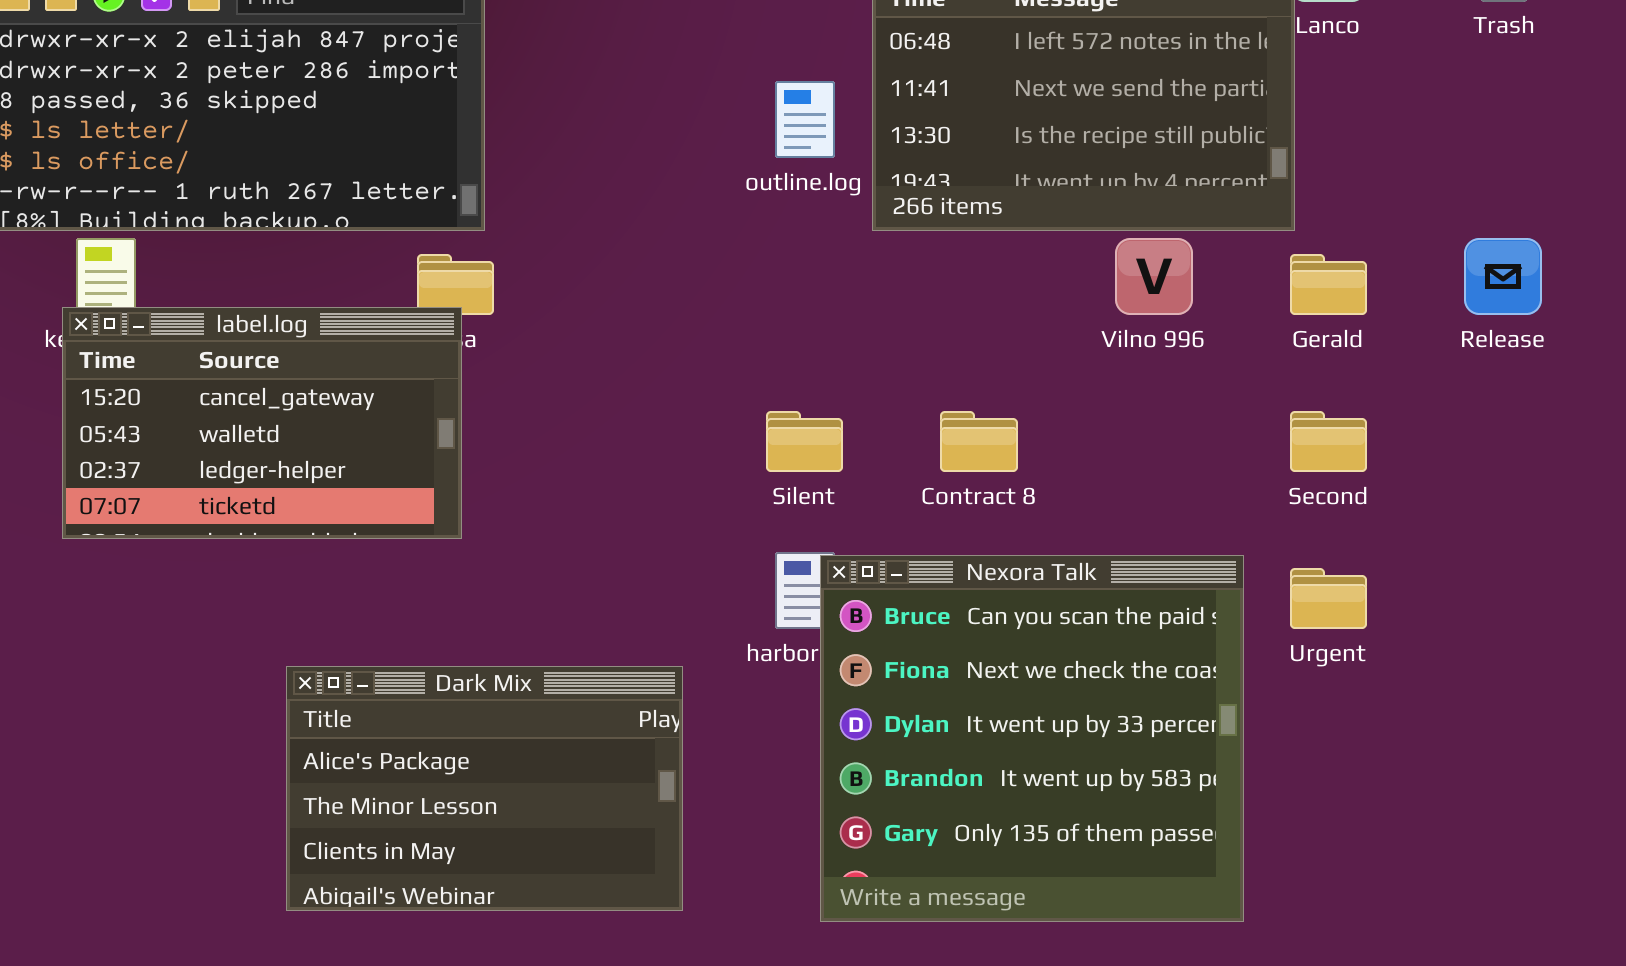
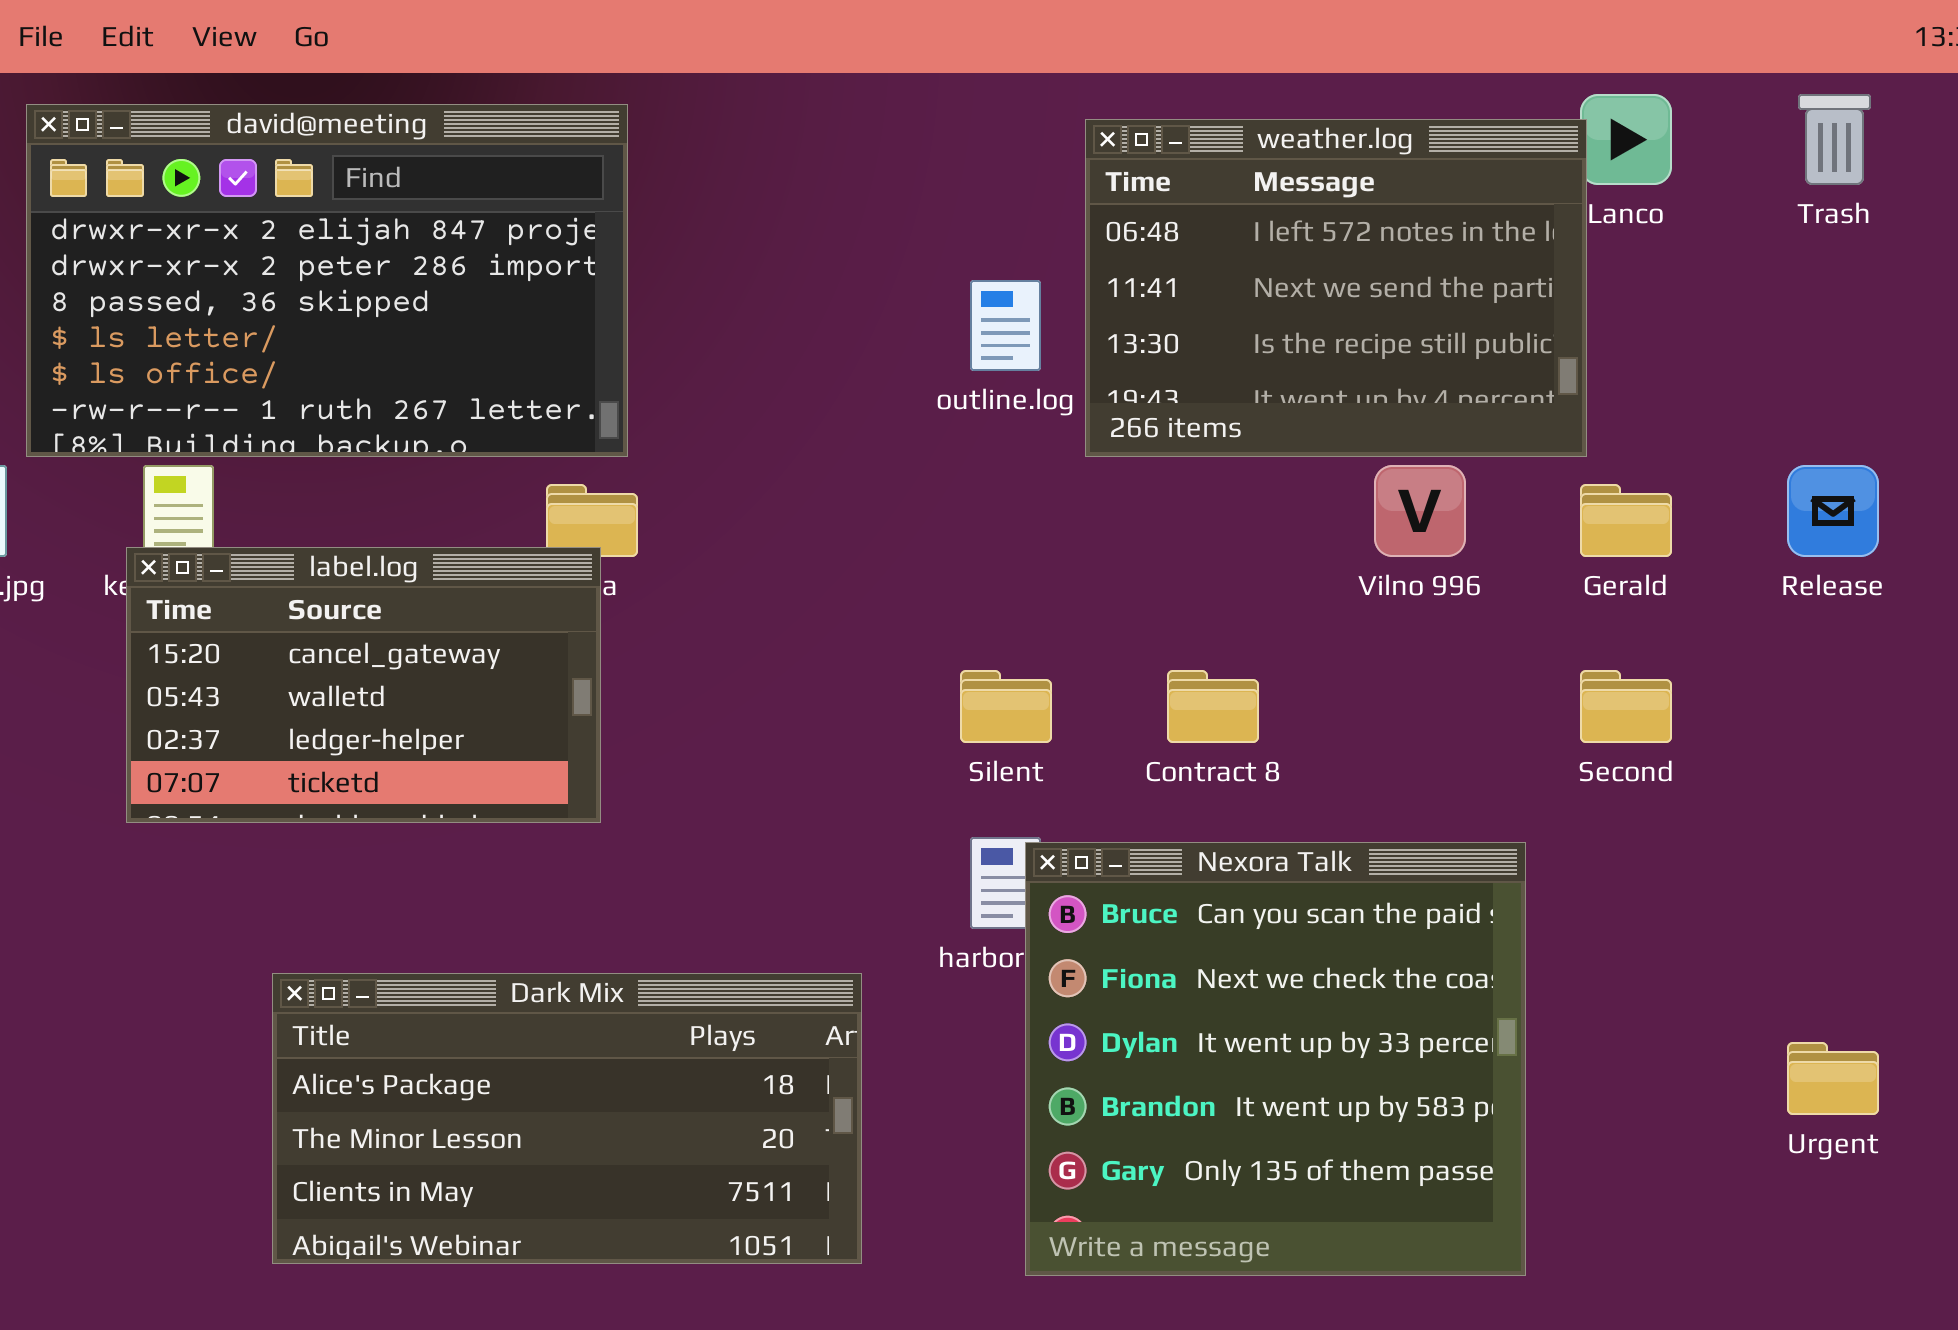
Urgent: [1290,568,1367,629] -> [1787,1042,1879,1115], moved
Dark Mix: [286,666,683,911] -> [272,973,862,1264], resized

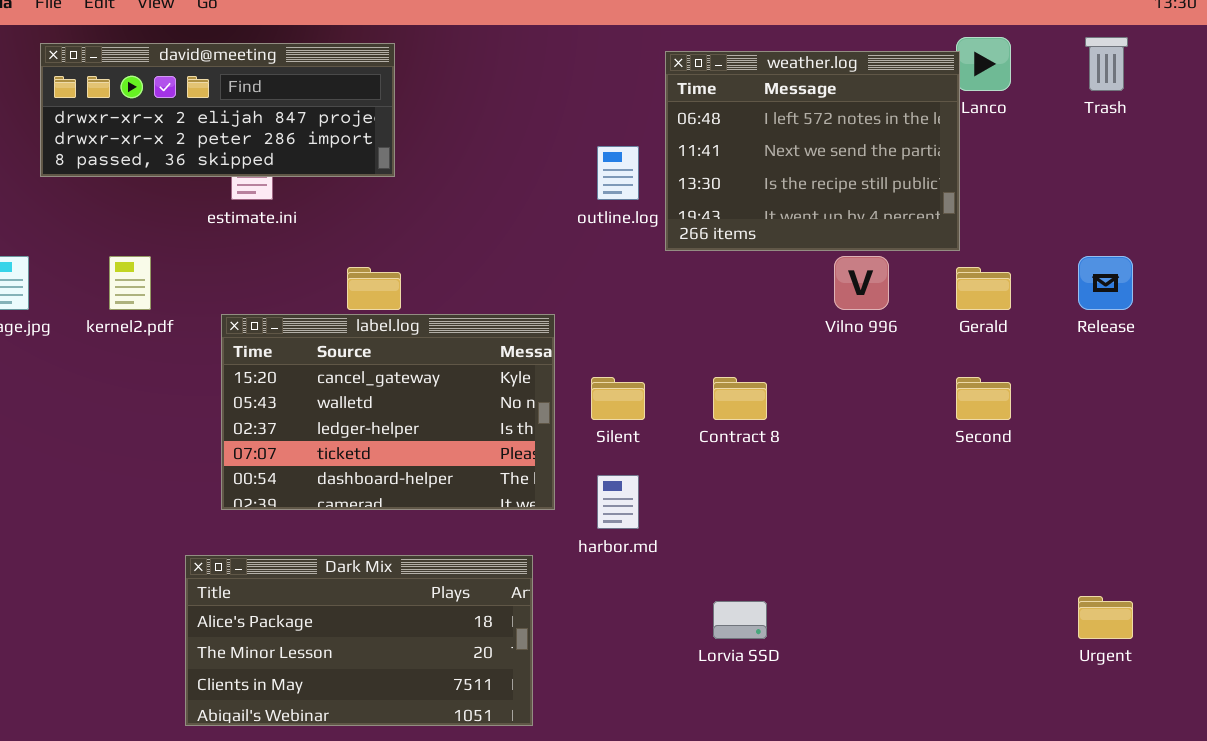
david@meeting: [26,104,628,457] -> [40,43,395,177], resized
label.log: [126,547,601,823] -> [221,314,555,510], moved, resized
Nexora Talk: [1025,842,1526,1276] -> none, closed

